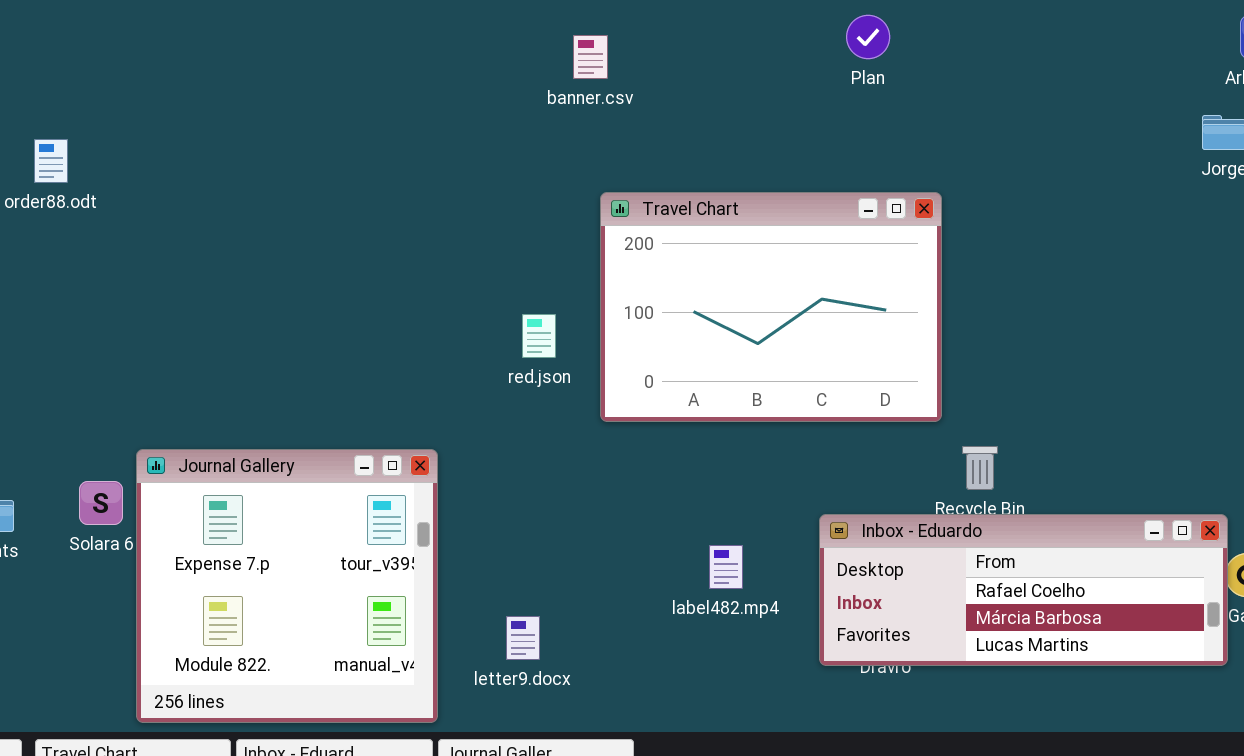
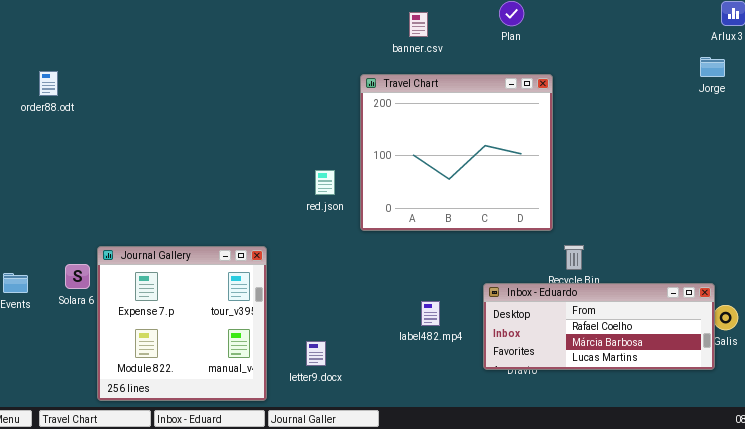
banner.csv: [573,35,608,79] -> [409,12,428,37], moved
Travel Chart: [600,192,942,422] -> [360,74,553,231], resized

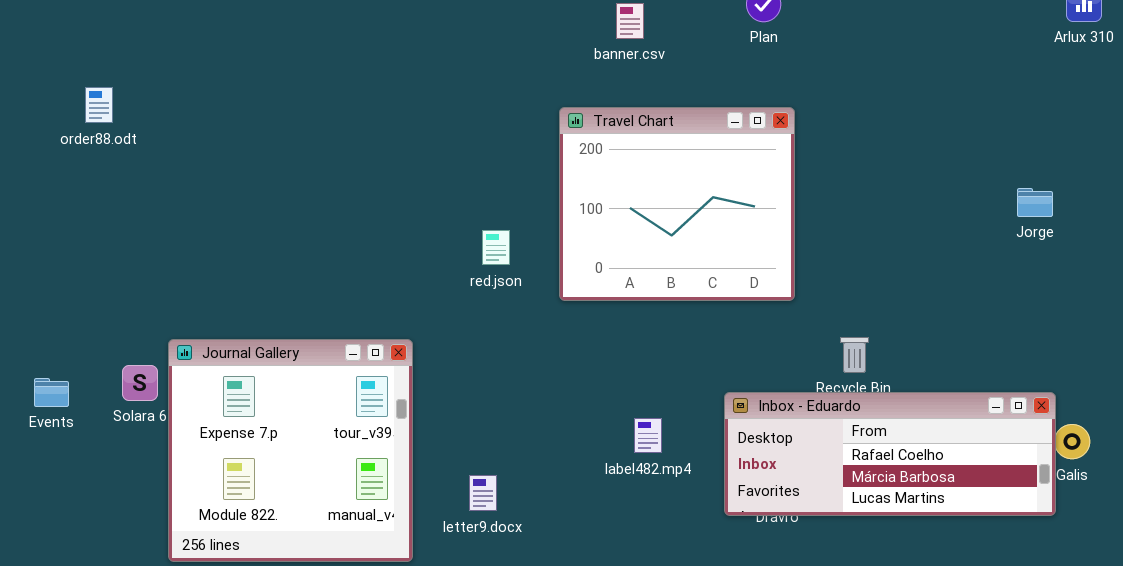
Jorge: [700,57,725,77] -> [1017,188,1053,217], moved
Travel Chart: [360,74,553,231] -> [559,107,795,301], moved, resized

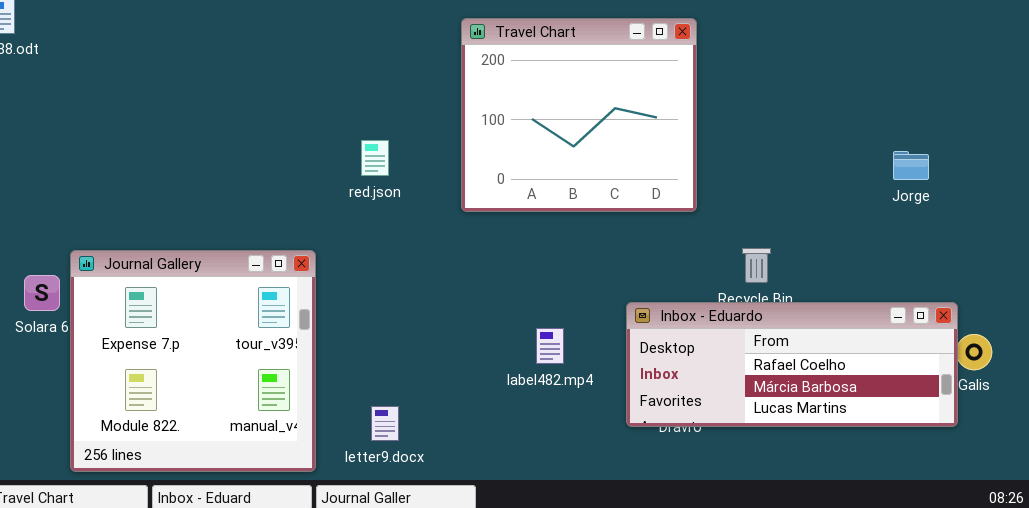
Jorge: [1017,188,1053,217] -> [893,151,929,180], moved
red.json: [482,230,510,265] -> [361,140,389,176], moved
letter9.docx: [469,475,497,511] -> [371,406,399,441], moved

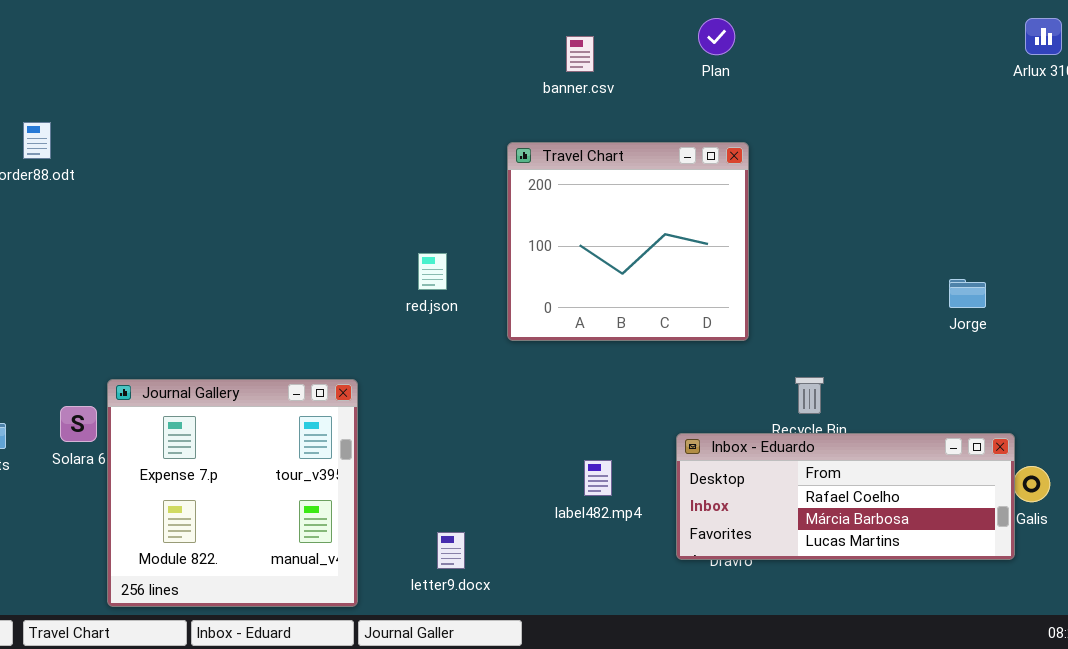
red.json: [361,140,389,176] -> [418,253,447,290], moved
letter9.docx: [371,406,399,441] -> [437,532,465,569], moved

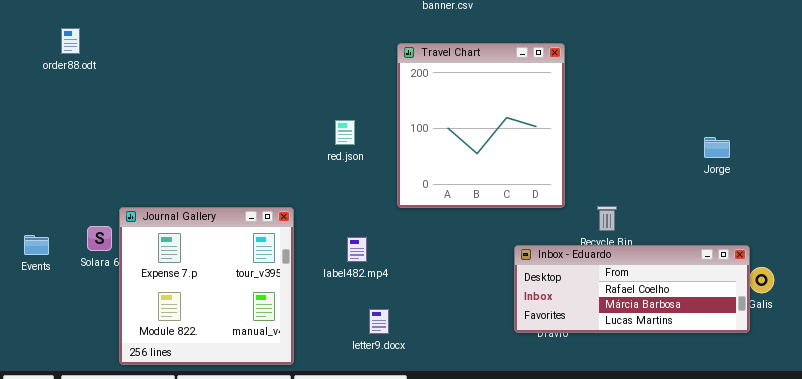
Travel Chart: [507,142,749,341] -> [397,43,565,208], resized
label482.mp4: [584,460,612,496] -> [347,237,367,262], moved
letter9.docx: [437,532,465,569] -> [369,309,389,334], moved

